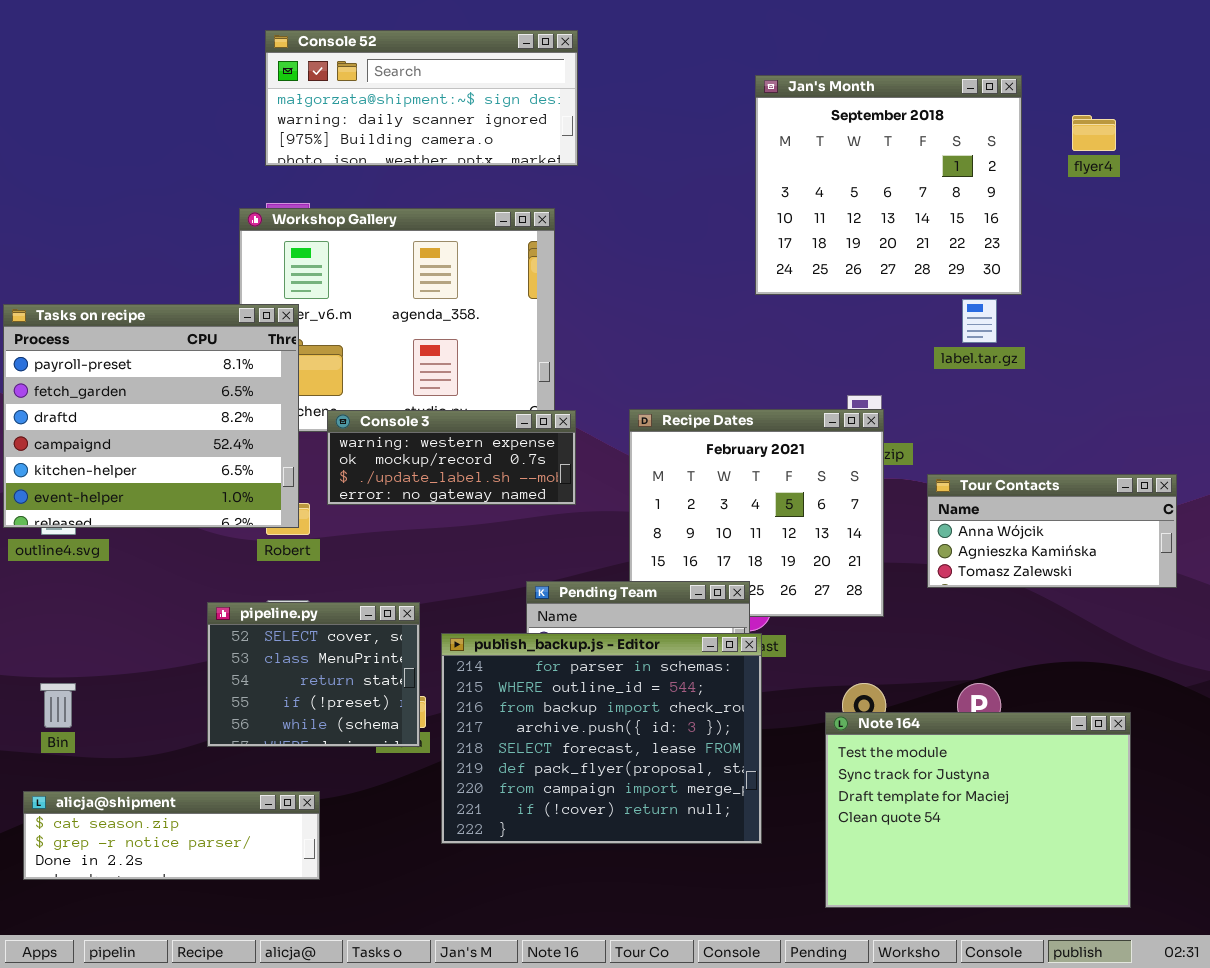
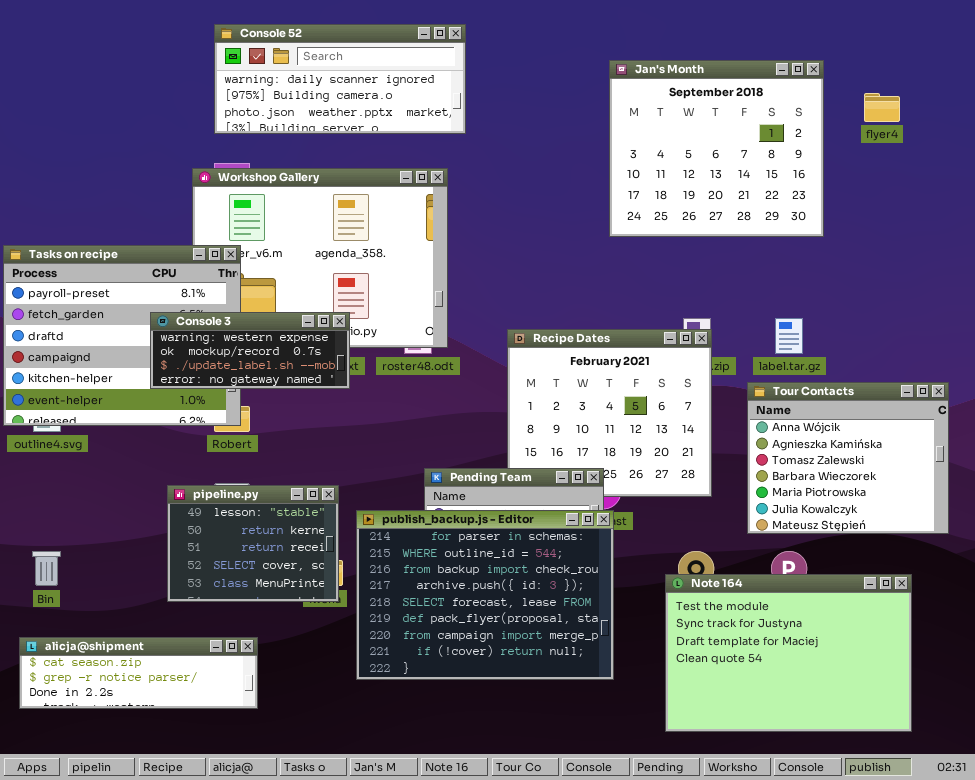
Console 52: [265,30,578,166] -> [214,24,466,134], scrolled down 1 row
label.tar.gz: [962,299,997,343] -> [775,318,803,354], moved
Console 3: [327,410,576,505] -> [150,312,350,389], moved
Tour Contacts: [927,474,1177,588] -> [747,382,949,534], resized
pipeline.py: [207,602,420,747] -> [167,485,339,602], scrolled up 3 rows

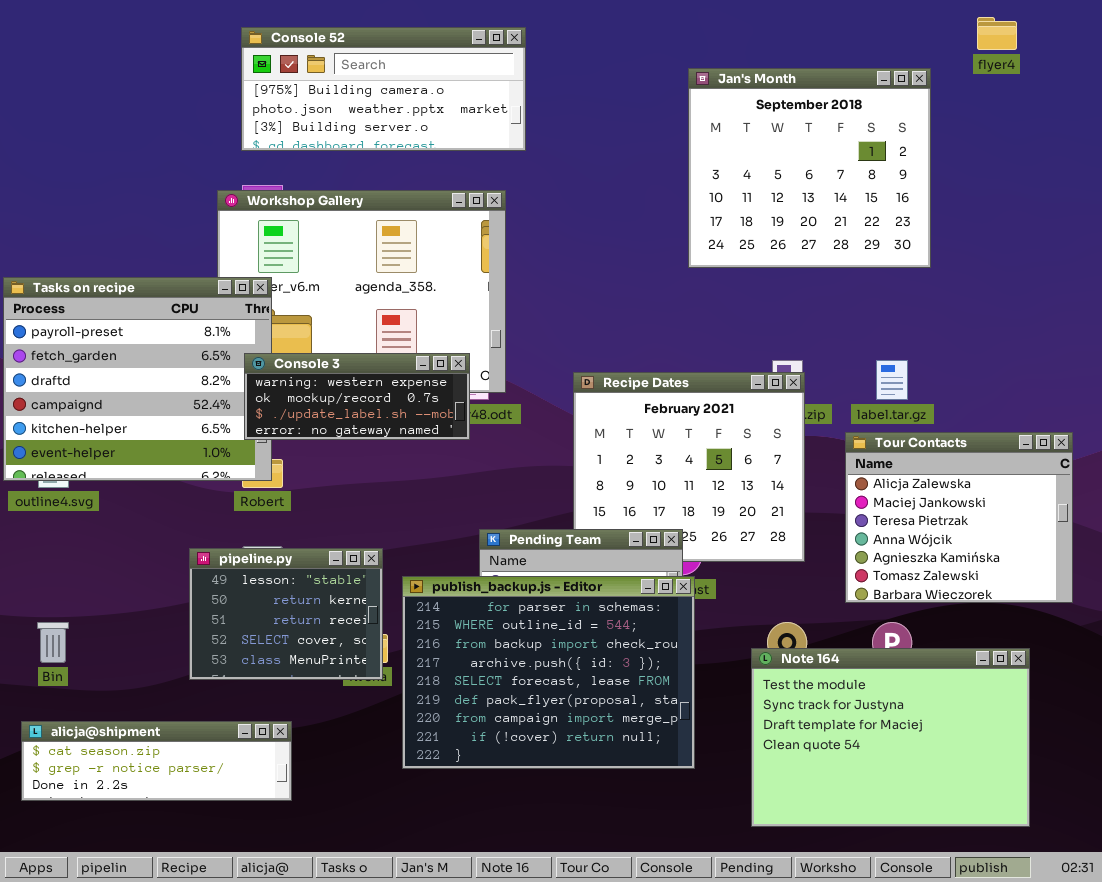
Console 52: [214,24,466,134] -> [241,27,526,151], scrolled down 1 row
flyer4: [864,93,900,122] -> [977,17,1017,50], moved
Console 3: [150,312,350,389] -> [244,353,470,440], moved
Tour Contacts: [747,382,949,534] -> [845,432,1073,603], scrolled up 3 rows

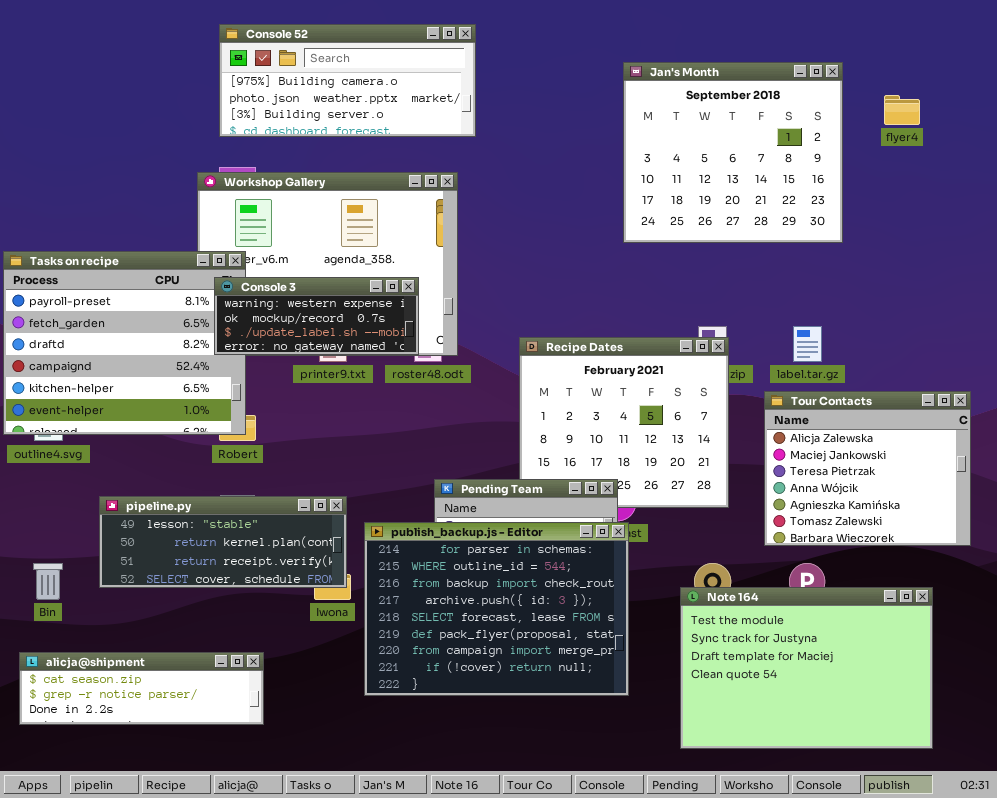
flyer4: [977,17,1017,50] -> [884,95,920,125], moved
Console 3: [244,353,470,440] -> [214,277,419,355], moved
pipeline.py: [189,548,383,680] -> [99,496,347,588], resized

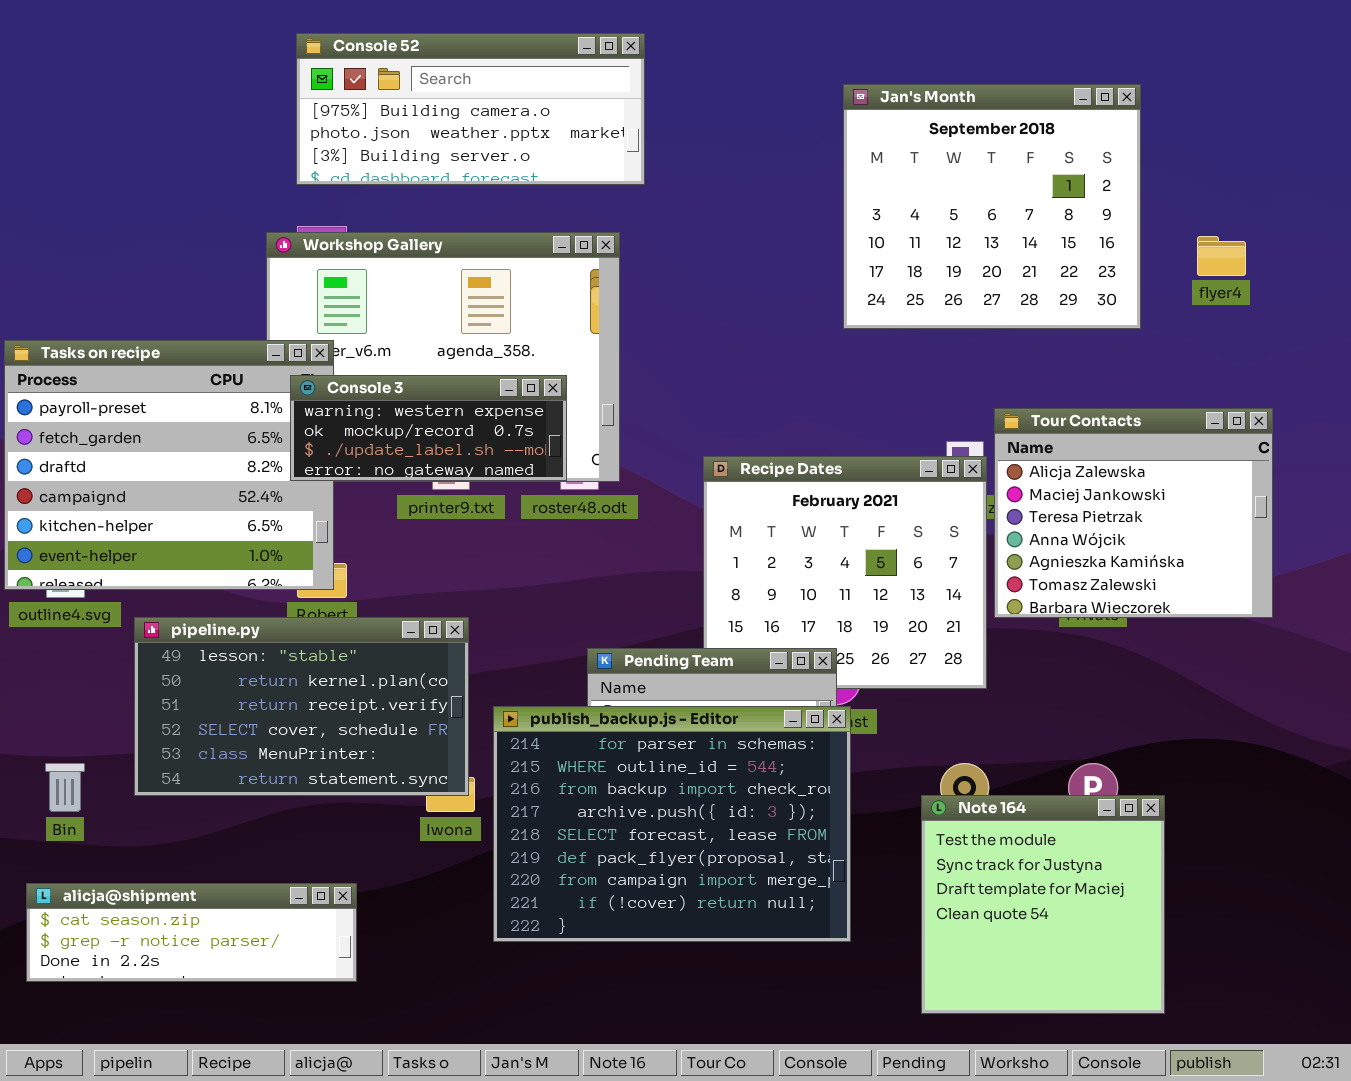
flyer4: [884,95,920,125] -> [1197,236,1246,276], moved
Tour Contacts: [764,391,971,546] -> [994,408,1273,618], moved
pipeline.py: [99,496,347,588] -> [134,617,469,796], resized
Note 164: [680,587,933,749] -> [921,795,1165,1014], resized

